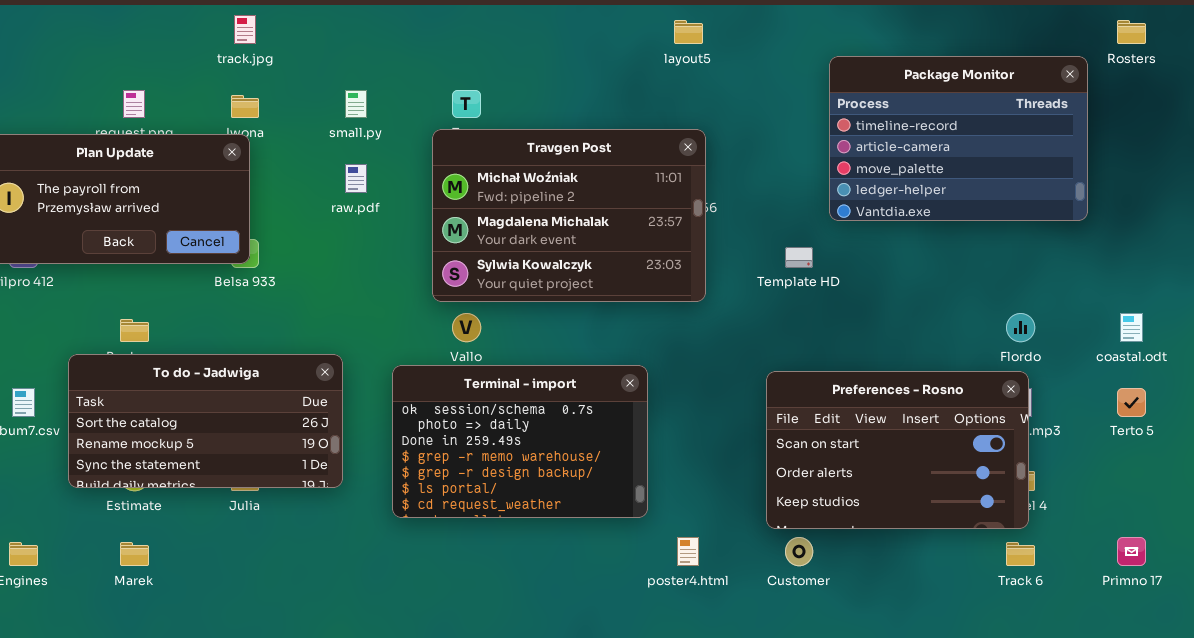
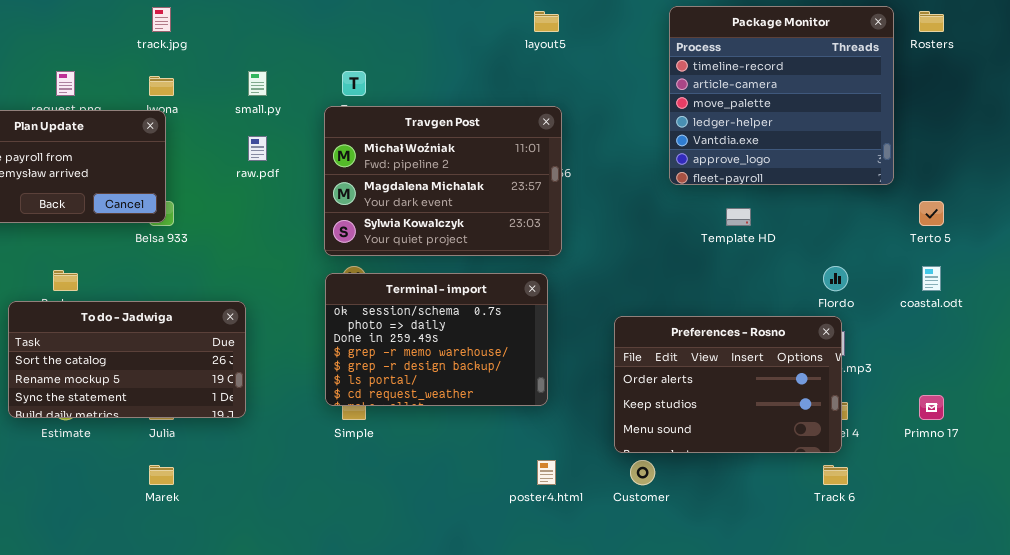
Package Monitor: [829,56,1088,221] -> [669,6,894,185], resized
Template HD: [785,247,813,268] -> [726,208,751,226], moved
Terminal - import: [392,365,648,518] -> [325,273,548,406], moved
Preferences - Rosno: [766,371,1029,529] -> [614,316,842,453], scrolled down 1 row
Terto 5: [1117,388,1146,417] -> [919,201,944,226], moved
Primno 17: [1117,537,1146,566] -> [919,395,944,420], moved
Marek: [120,542,149,566] -> [149,465,174,485], moved

